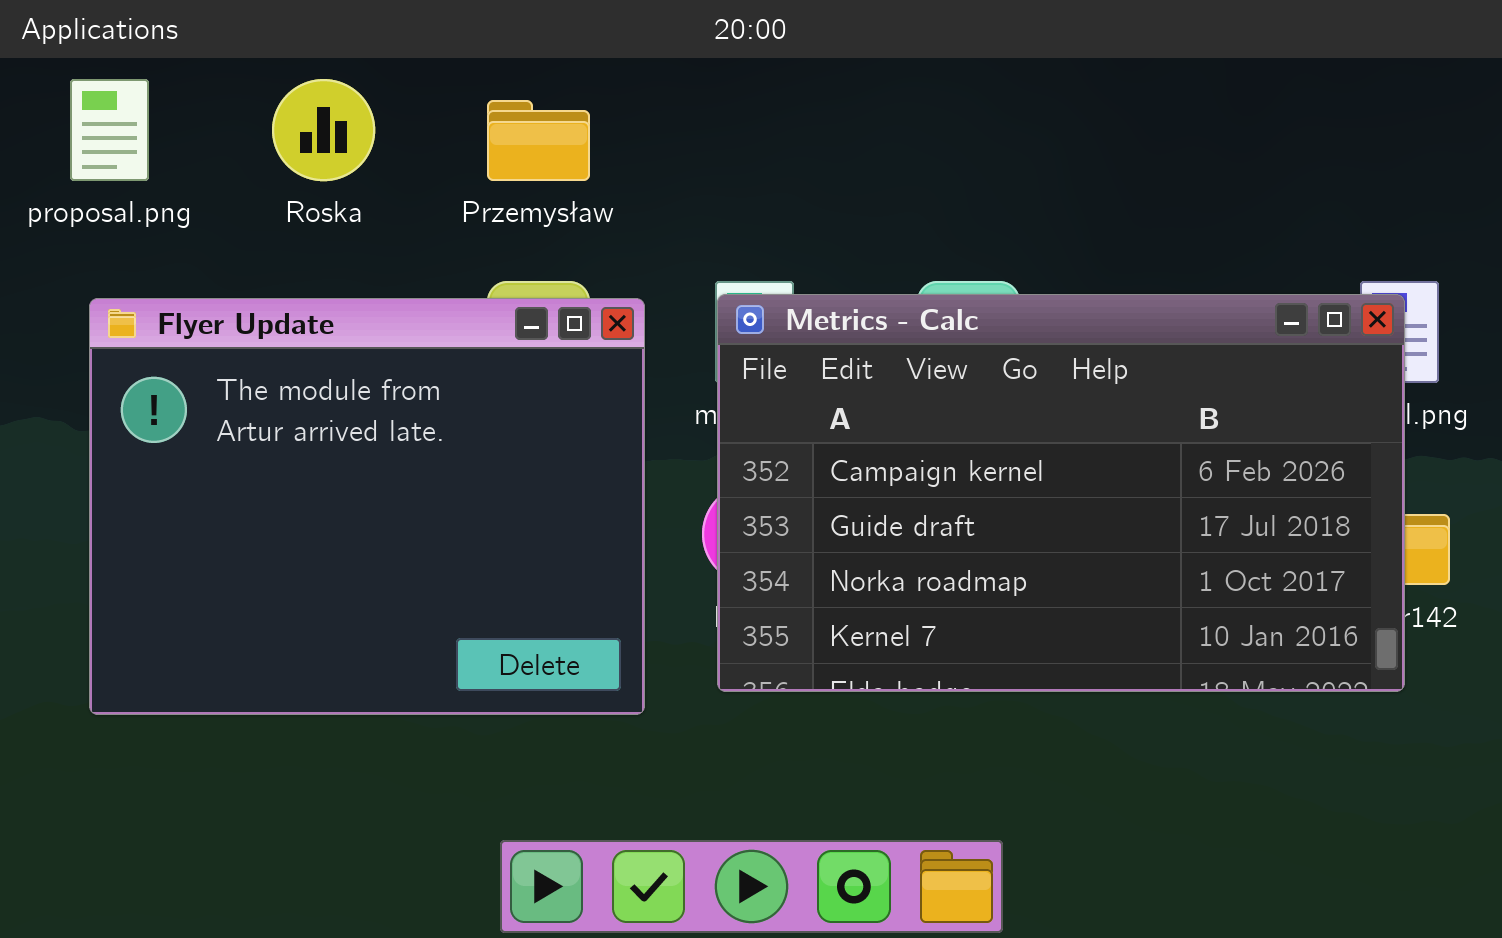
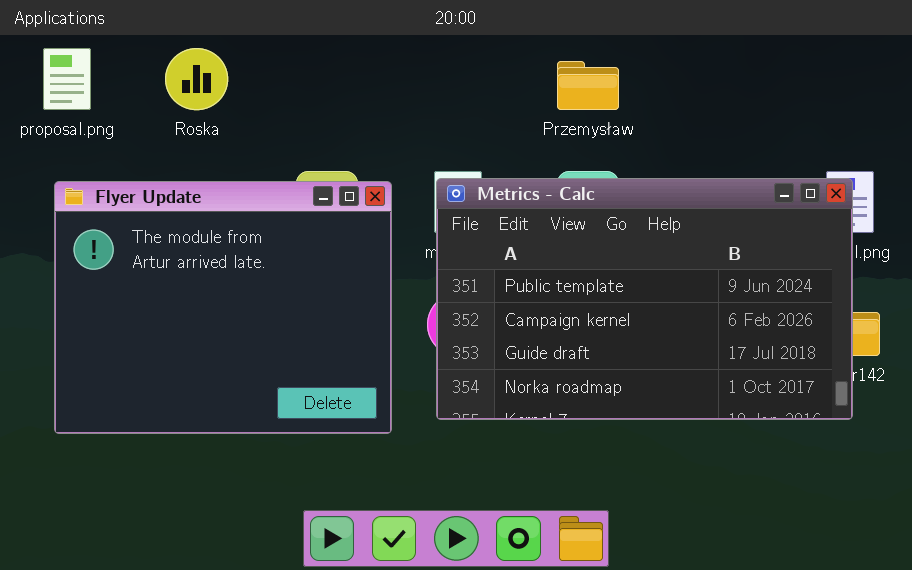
Przemysław: [487,100,590,181] -> [557,61,619,110], moved
Metrics - Calc: [717,294,1405,692] -> [436,178,853,420], scrolled up 1 row

